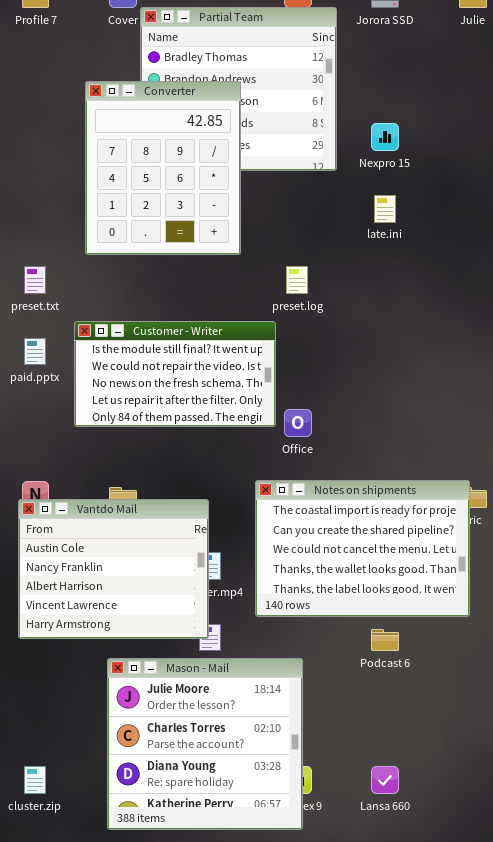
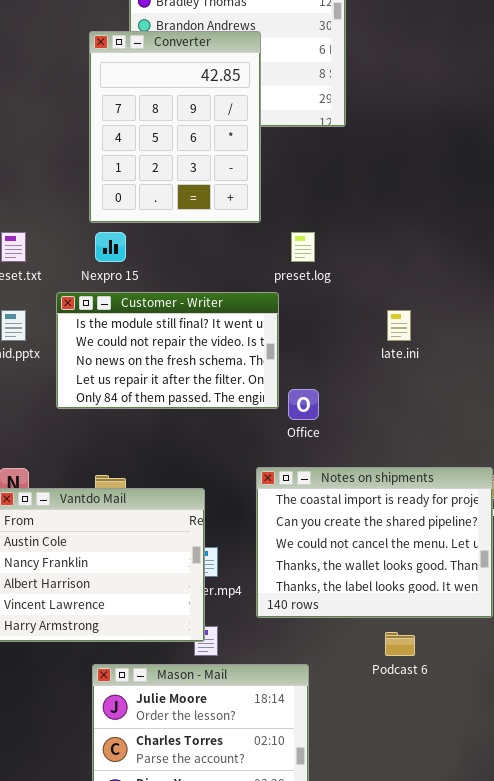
Converter: [85,81,241,255] -> [89,31,261,223], moved
Nexpro 15: [371,123,399,151] -> [95,232,126,262], moved
late.ini: [374,195,396,223] -> [387,310,411,341], moved

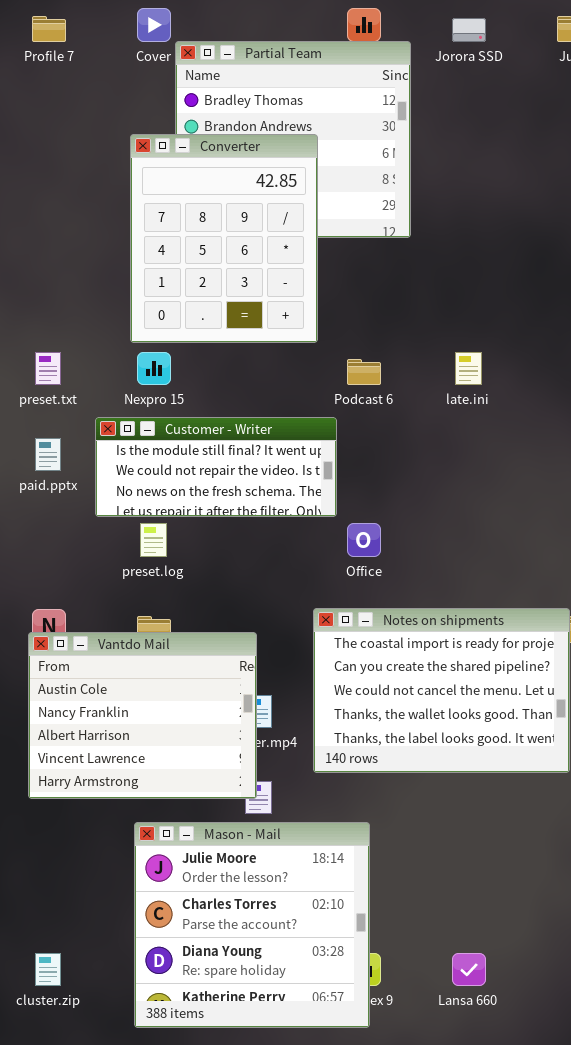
preset.log: [291,232,315,262] -> [140,523,167,557], moved
Customer - Writer: [56,292,279,409] -> [95,417,337,517], resized
late.ini: [387,310,411,341] -> [455,352,482,385], moved
Podcast 6: [385,632,415,656] -> [347,359,381,385], moved

